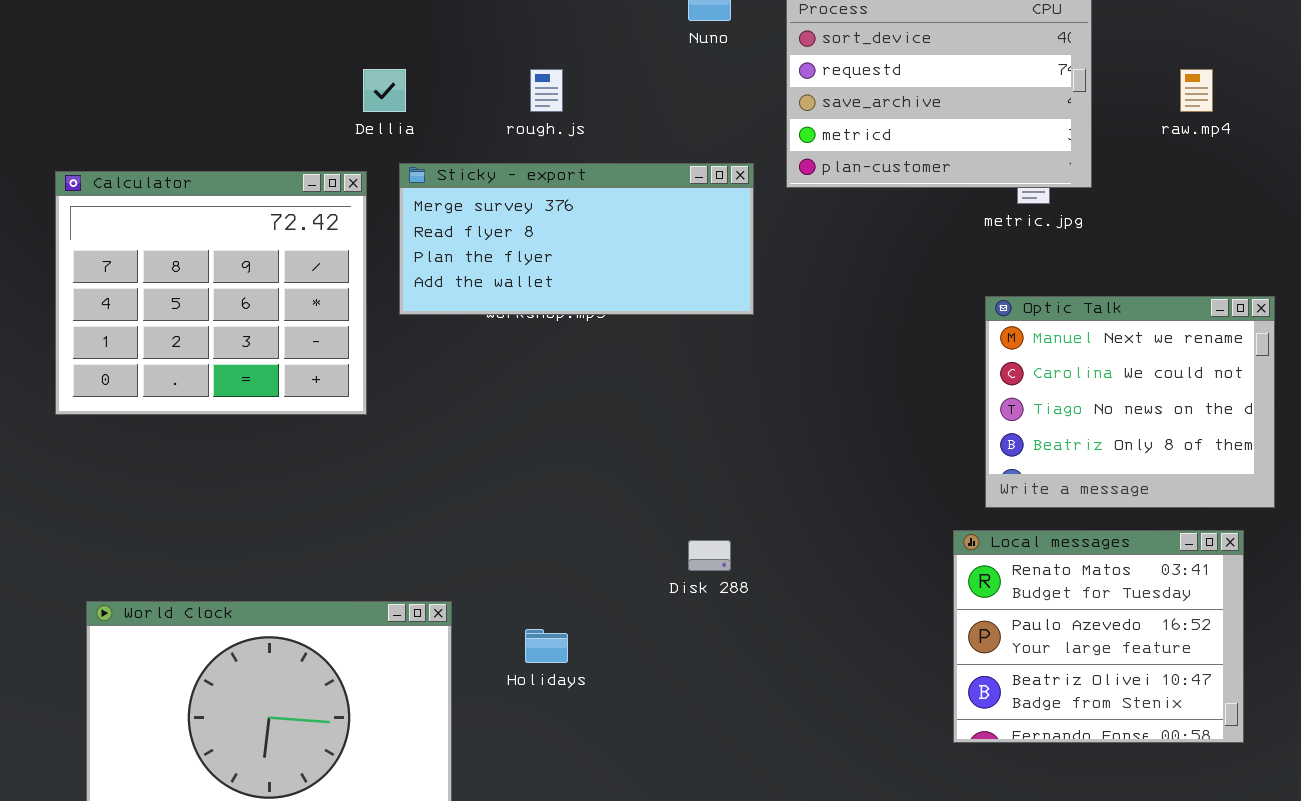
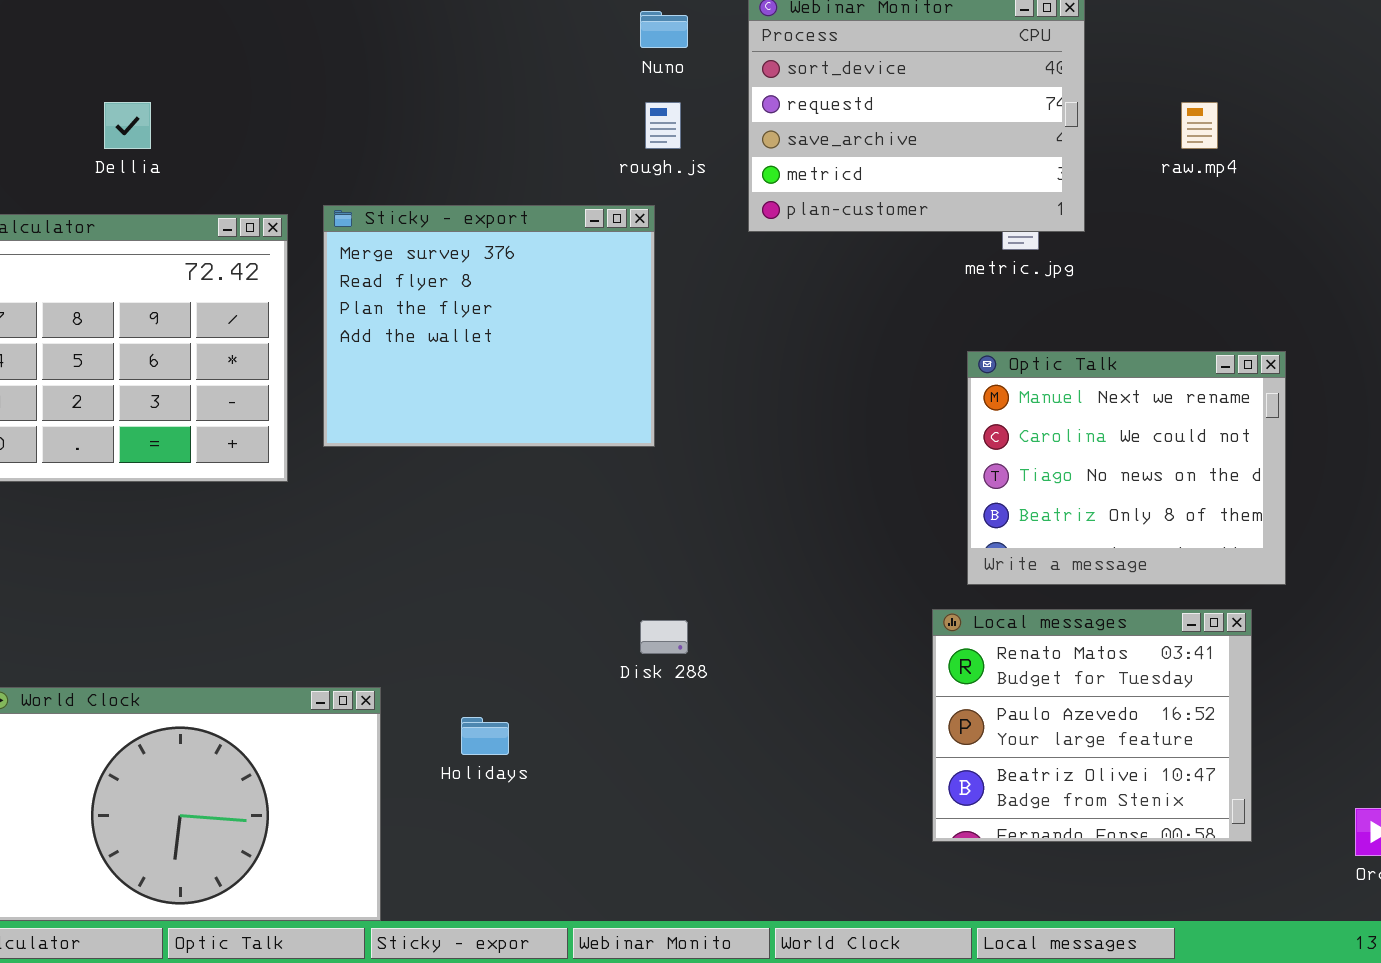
Dellia: [363,69,406,112] -> [104,102,151,149], moved
rough.js: [530,69,563,112] -> [645,102,681,149], moved
Sticky - export: [399,163,754,315] -> [323,205,655,447], resized

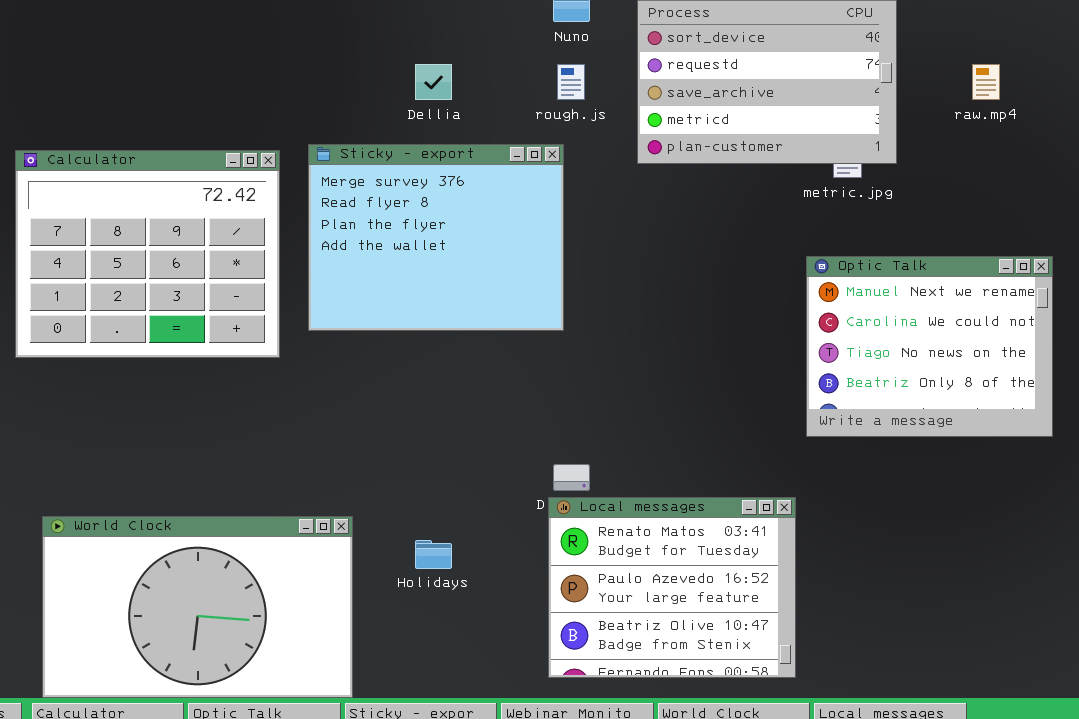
Dellia: [104,102,151,149] -> [415,64,452,100], moved
Local messages: [932,609,1252,842] -> [548,497,796,678], moved

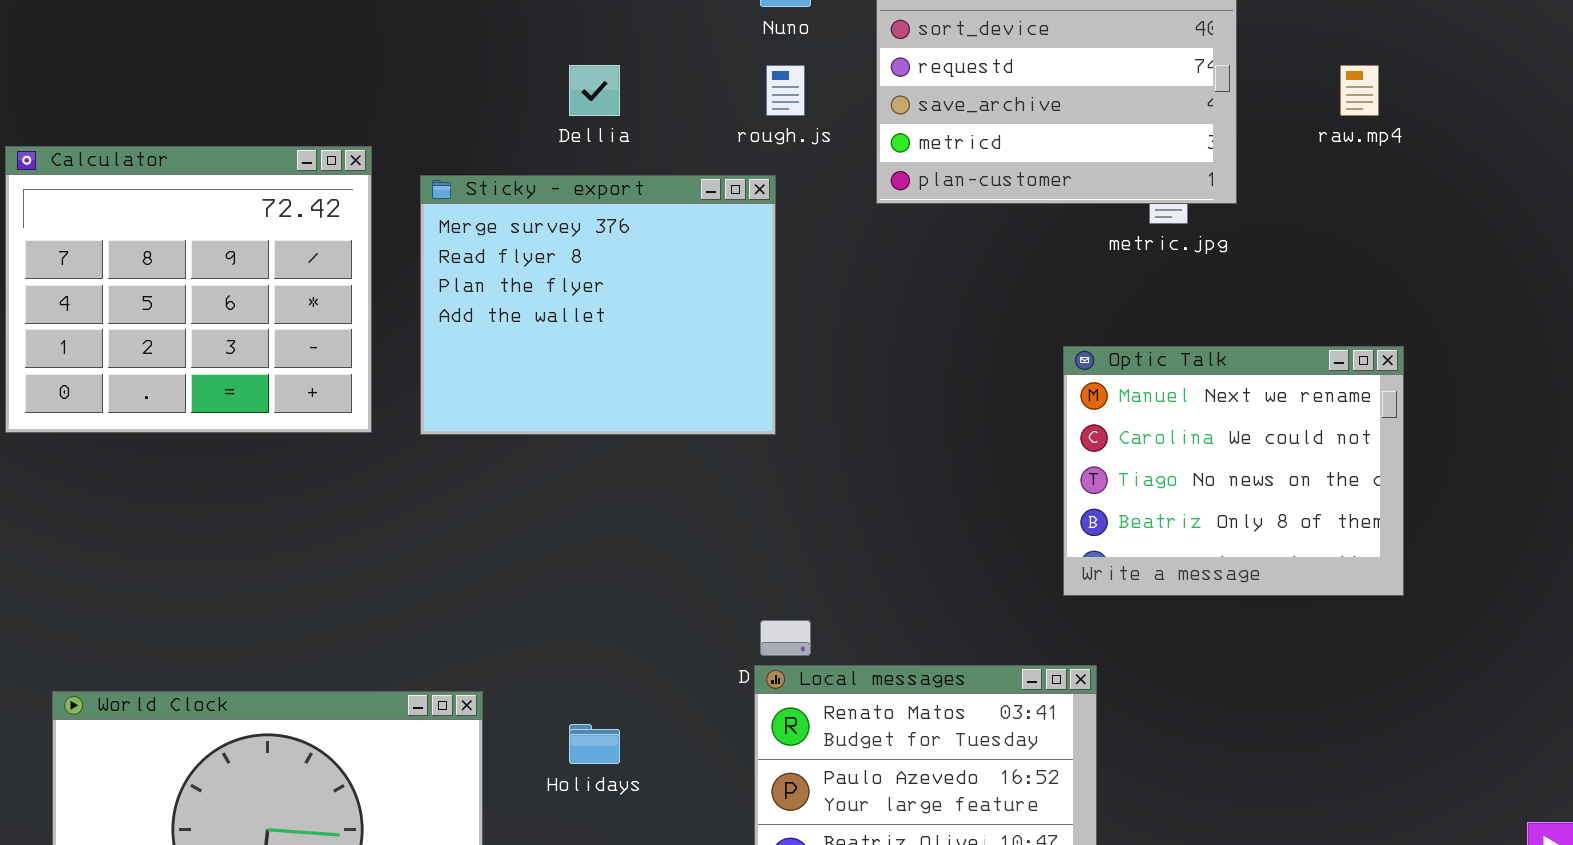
Calculator: [15,150,280,358] -> [5,146,372,433], moved
Optic Talk: [806,256,1053,437] -> [1063,346,1404,596], moved

